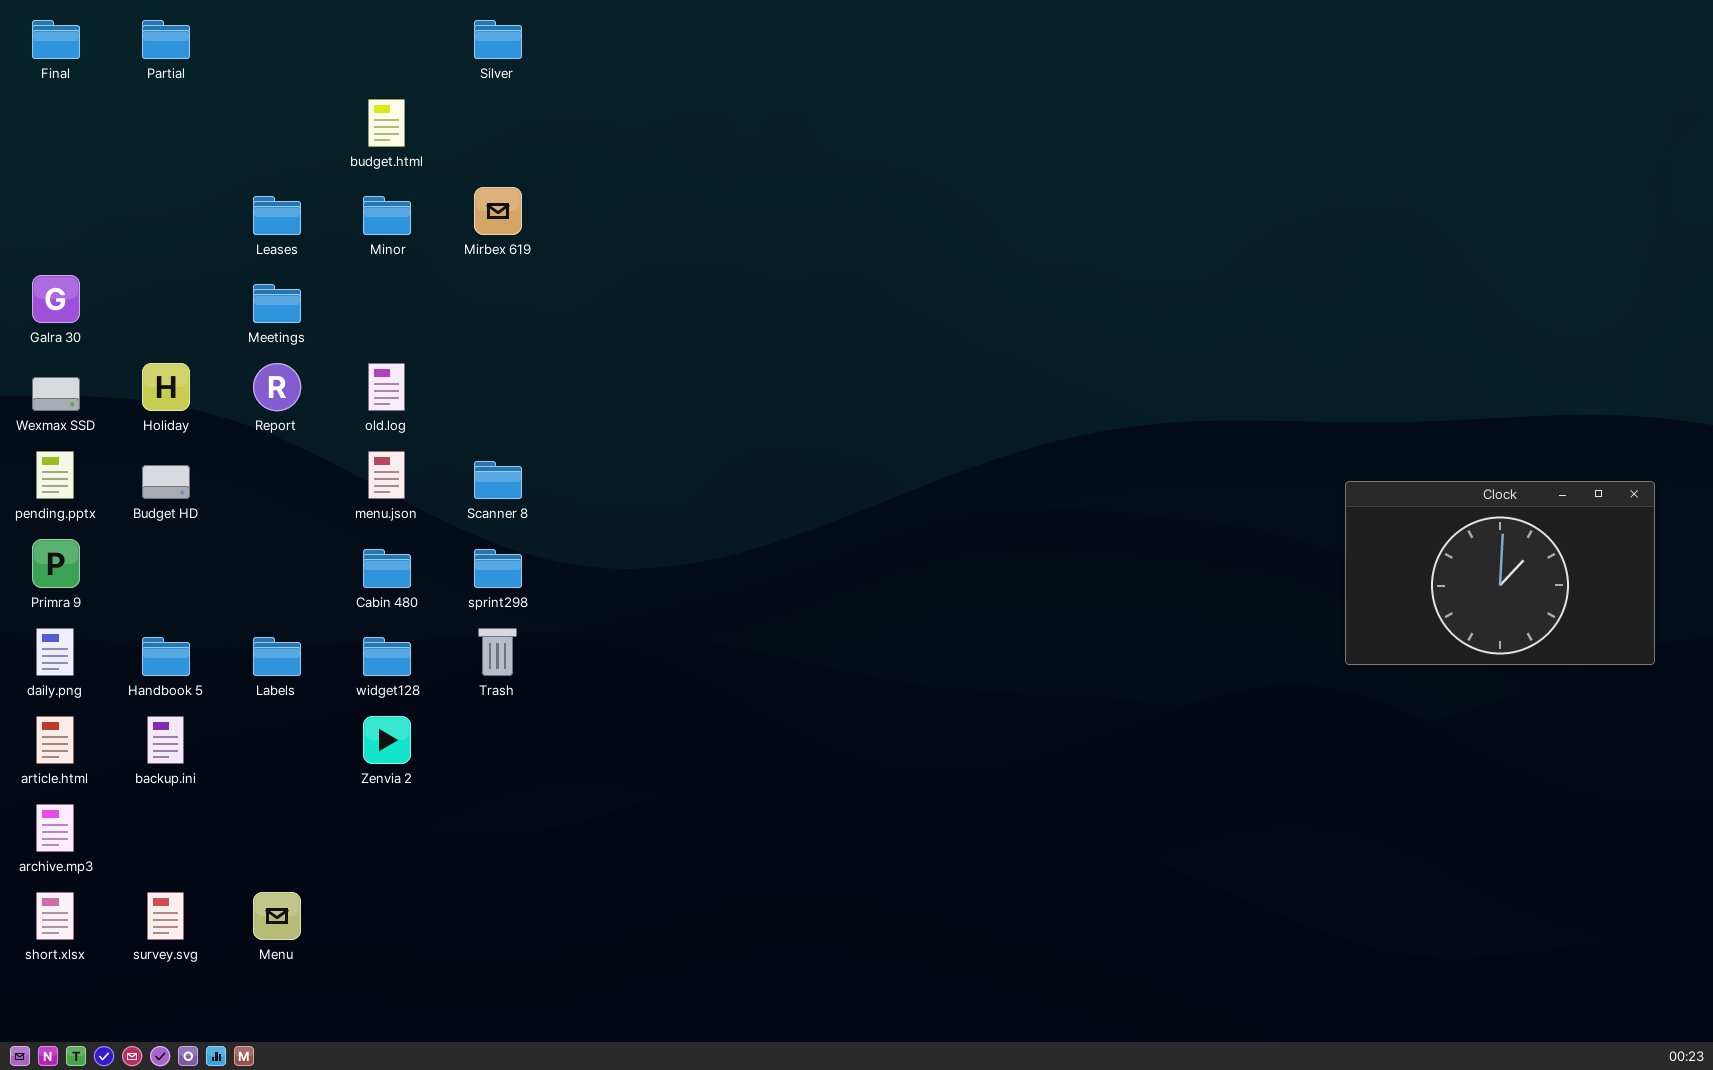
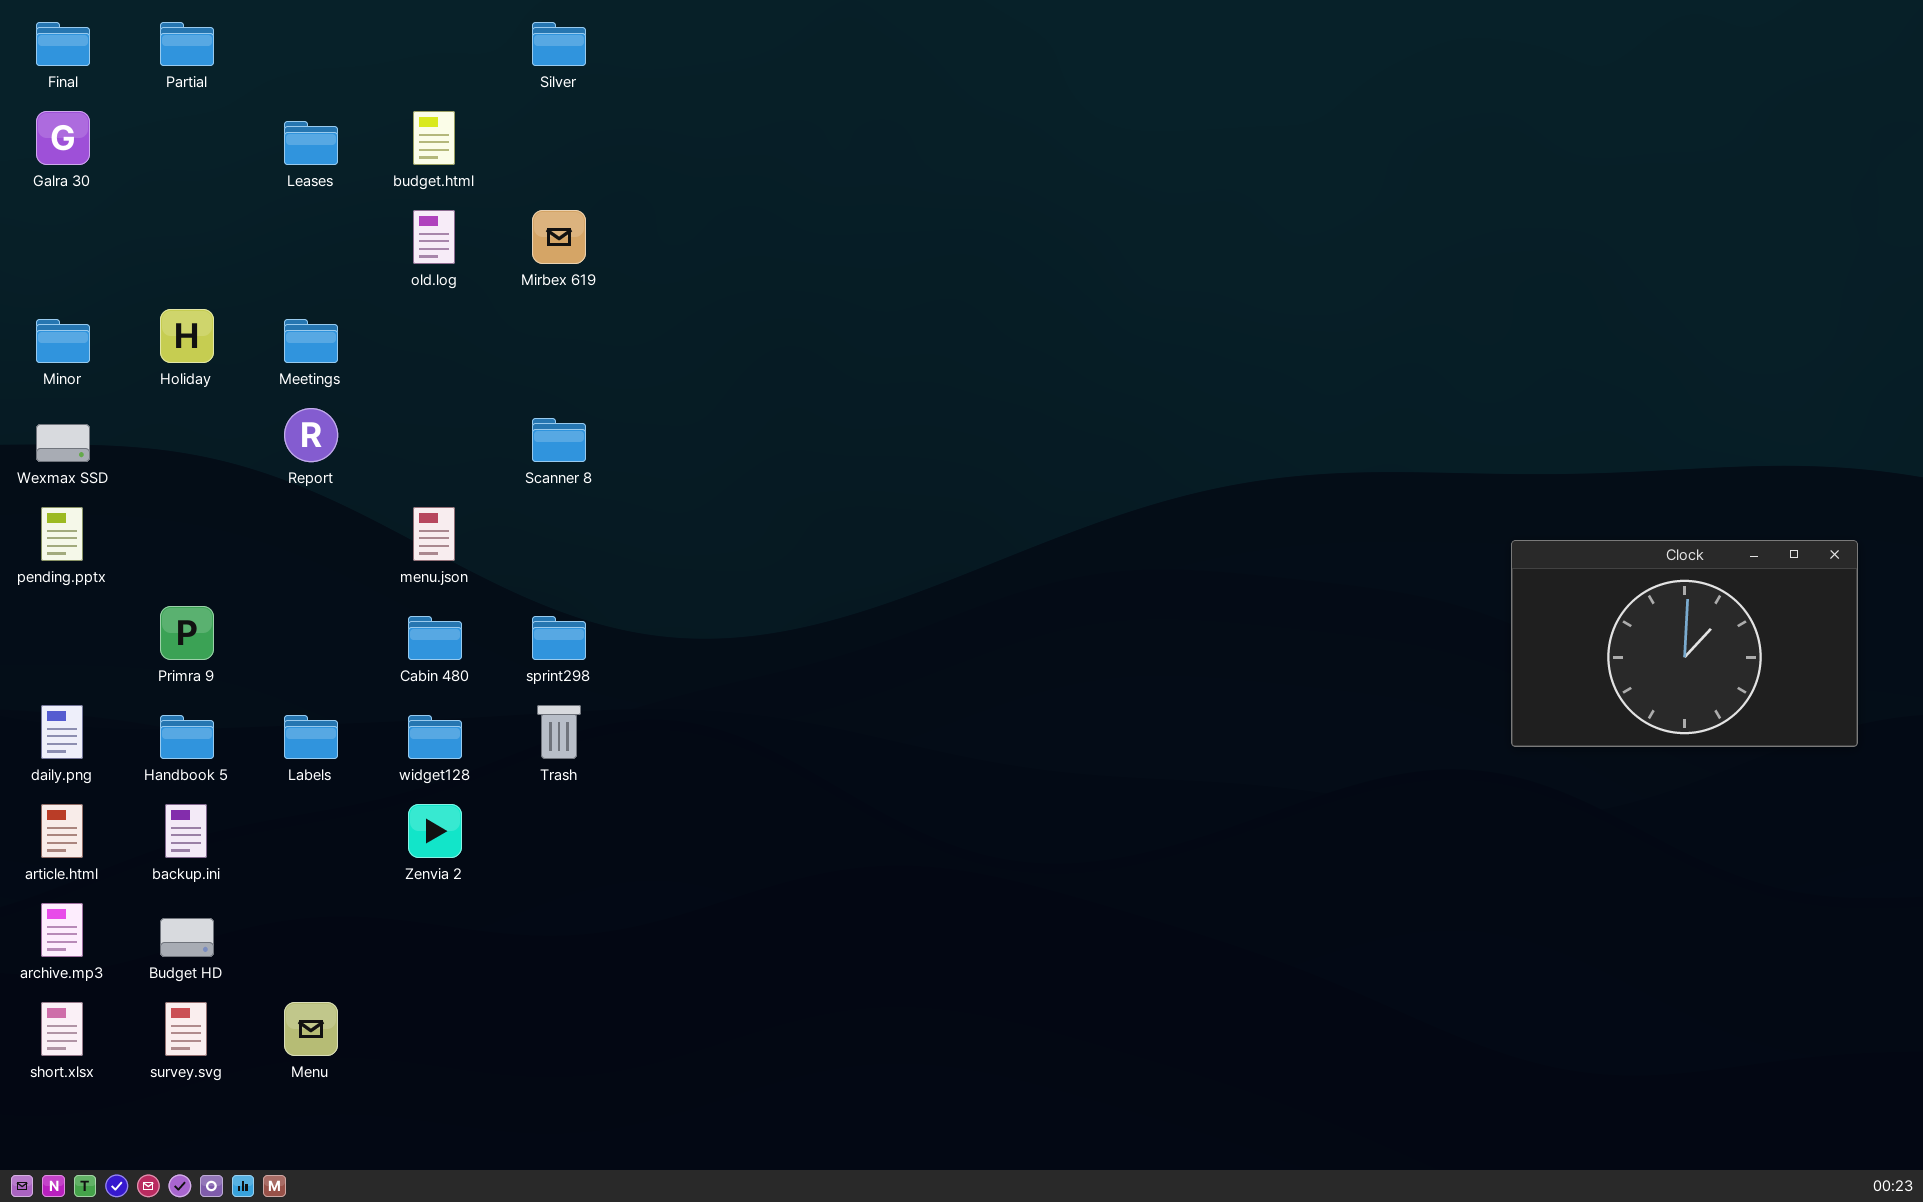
Leases: [253,196,301,235] -> [284,121,338,165], moved
Minor: [363,196,411,235] -> [36,319,90,363], moved
Galra 30: [32,275,80,323] -> [36,111,90,165], moved
Holiday: [142,363,190,411] -> [160,309,214,363], moved
old.log: [368,363,405,411] -> [413,210,455,264], moved
Scanner 8: [474,461,522,499] -> [532,418,586,462], moved
Budget HD: [142,465,190,499] -> [160,918,214,957], moved
Primra 9: [32,539,80,588] -> [160,606,214,660], moved

